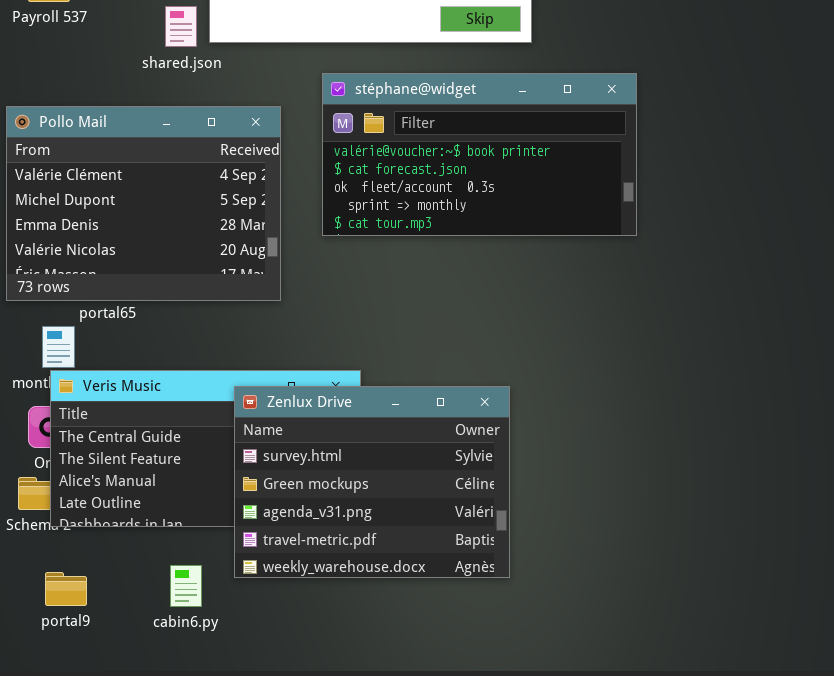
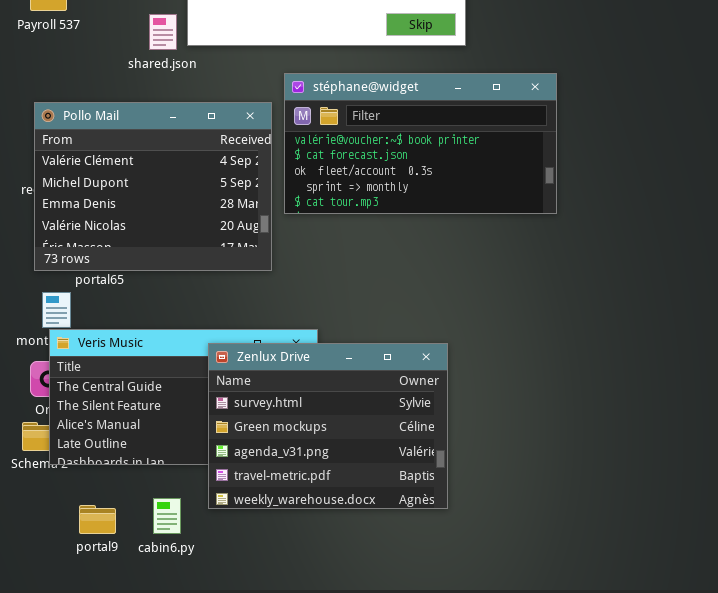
Pollo Mail: [6,106,281,301] -> [34,102,272,271], moved
portal9: [45,572,87,606] -> [79,505,116,534], moved

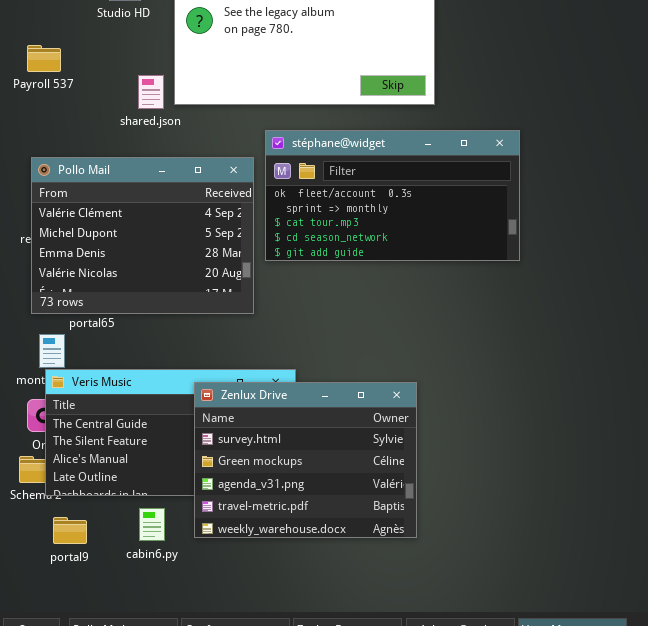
stéphane@widget: [284,73,557,214] -> [265,130,520,261], scrolled down 2 rows
cabin6.py: [153,498,181,534] -> [139,508,165,541], moved
portal9: [79,505,116,534] -> [53,517,87,544], moved

